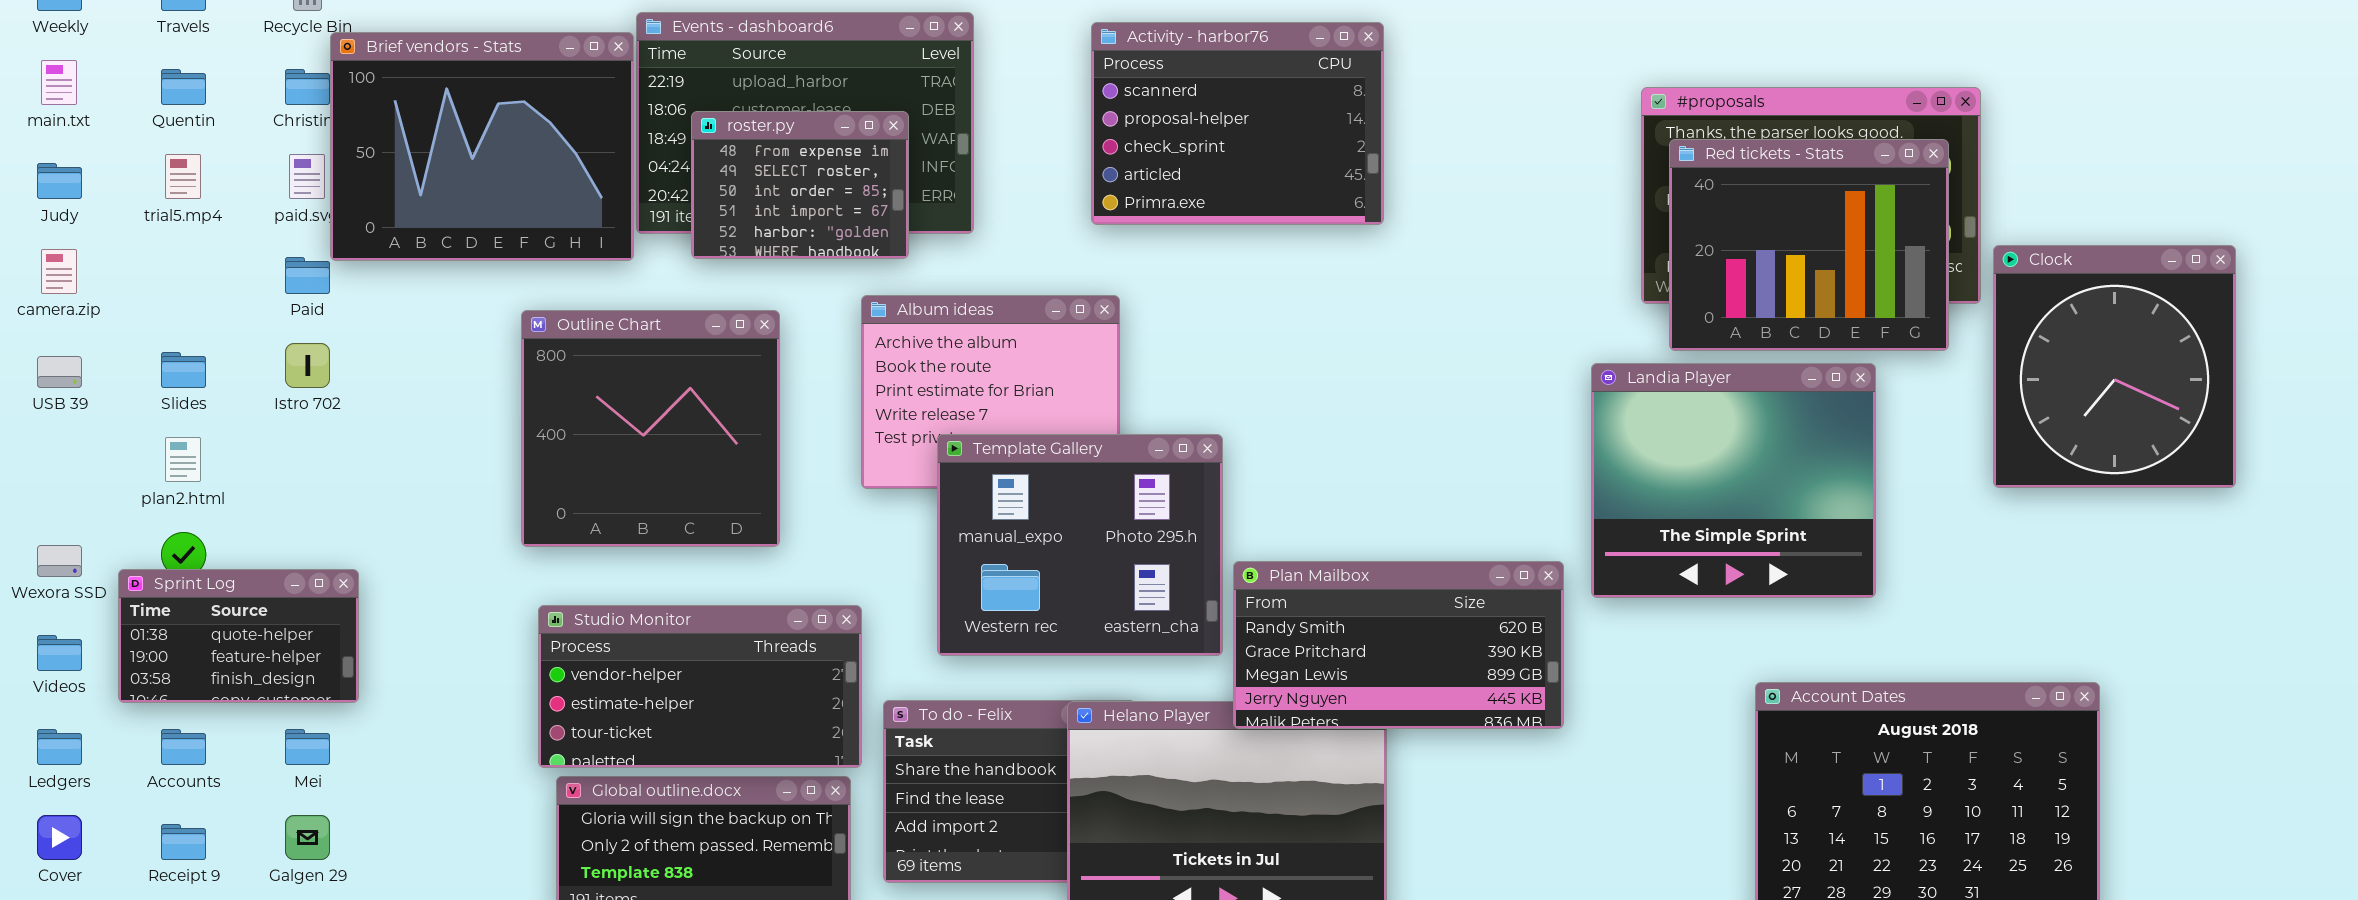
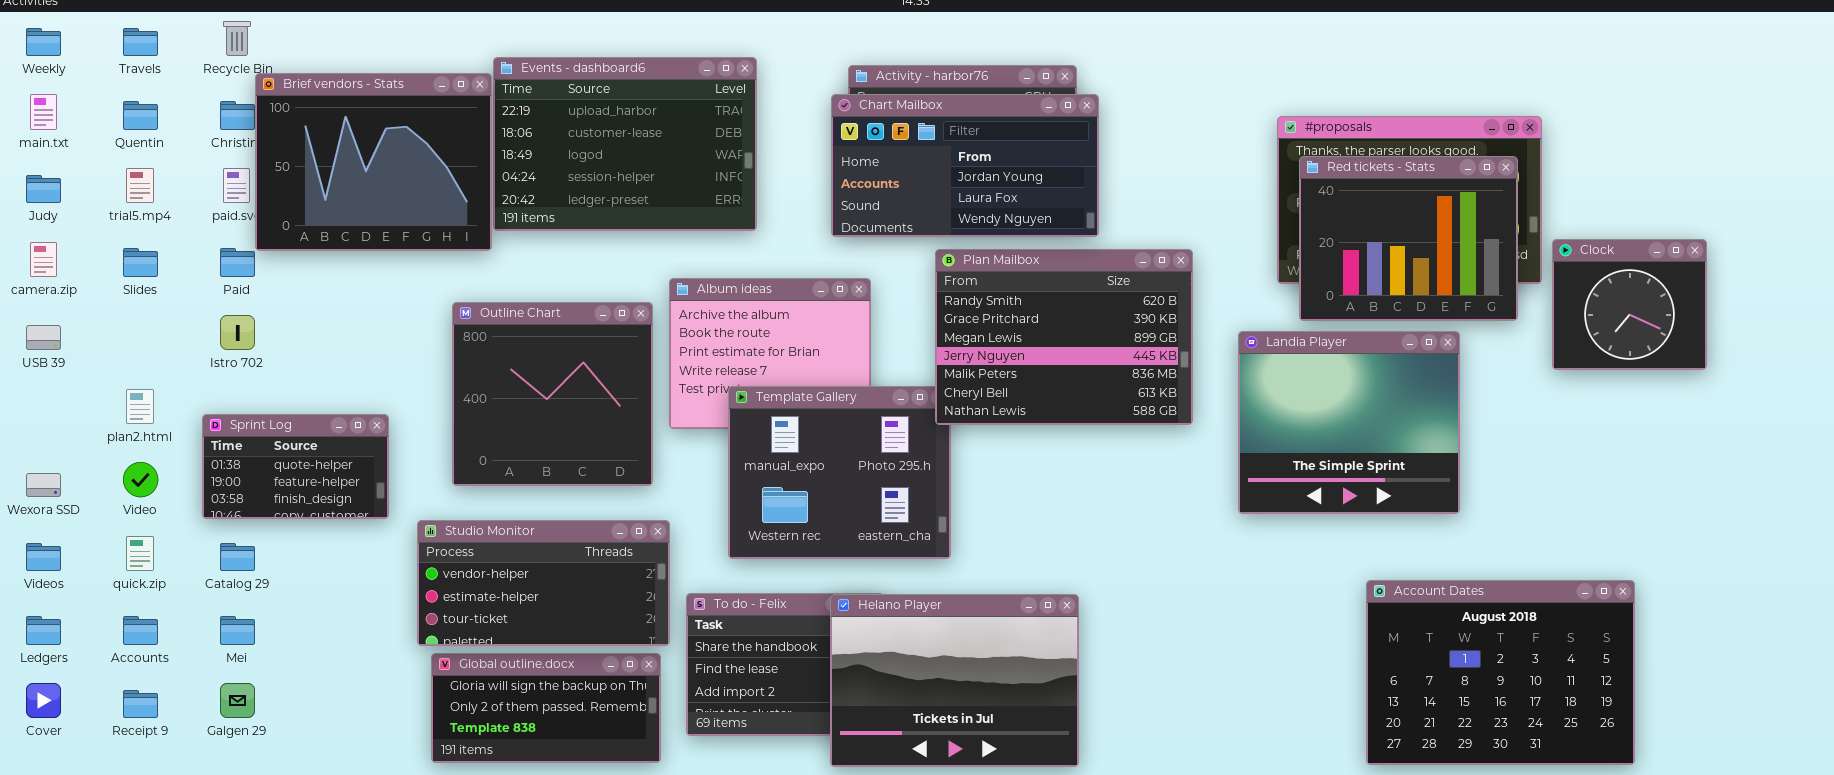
Chart Mailbox: none -> [831,94,1099,237], opened
roster.py: [691,111,909,259] -> none, closed
Clock: [1993,245,2236,488] -> [1552,239,1707,370], resized
Outline Chart: [521,310,780,547] -> [452,302,653,486], moved
Slides: [161,352,206,388] -> [123,248,158,277], moved
Plan Mailbox: [1233,561,1564,729] -> [935,249,1193,425], moved, resized
Sprint Log: [118,569,359,703] -> [202,414,389,519], moved

